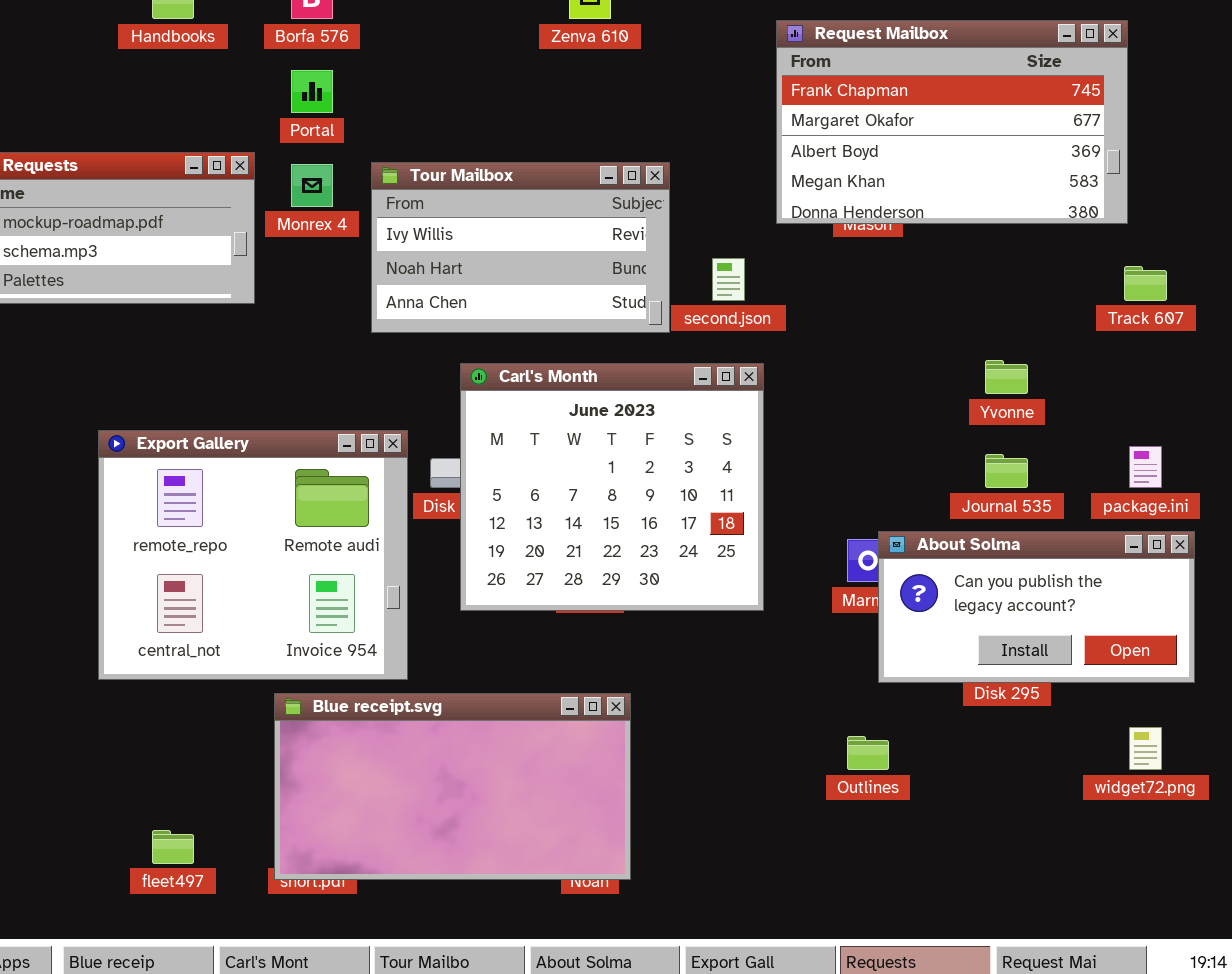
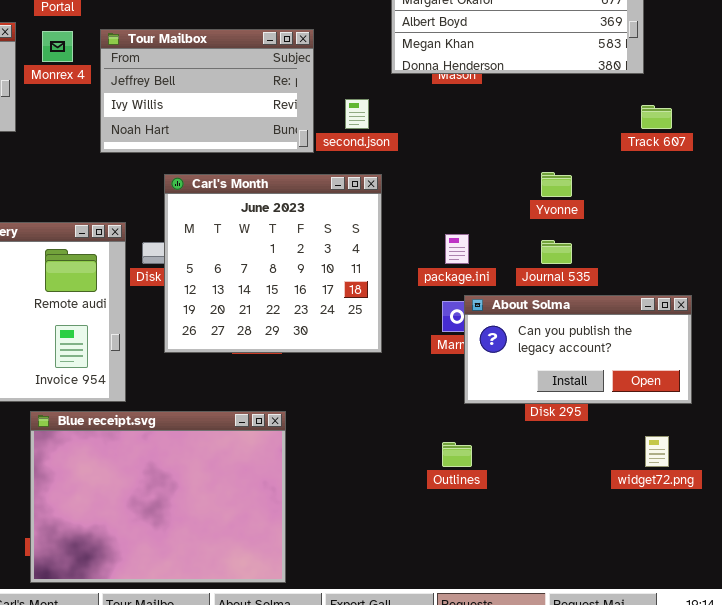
Tour Mailbox: [371,162,670,333] -> [100,29,314,153], scrolled up 1 row
package.ini: [1129,446,1162,488] -> [445,234,469,264], moved
Blue receipt.svg: [274,693,631,880] -> [30,411,286,583], resized

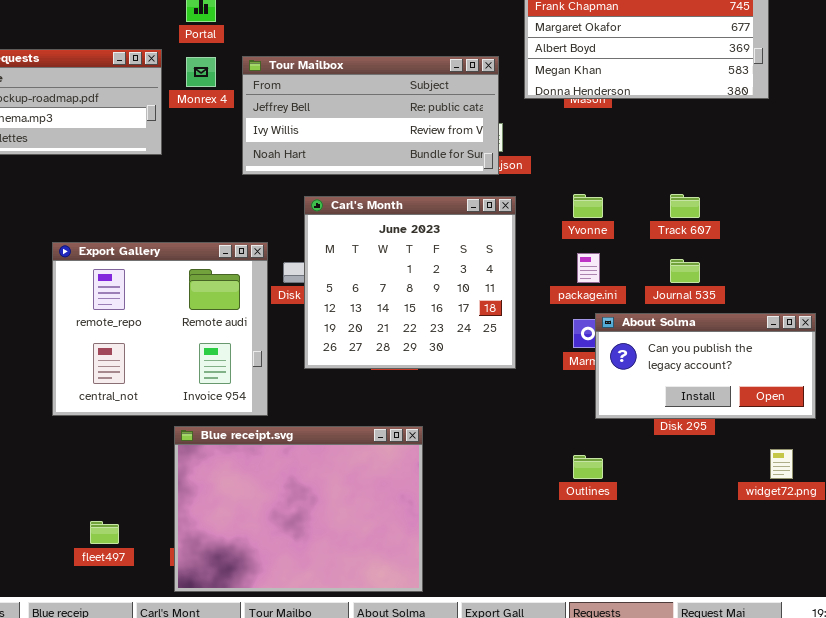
Tour Mailbox: [100,29,314,153] -> [242,56,499,175], resized
Track 607: [641,105,672,129] -> [670,194,700,218], moved
Yvonne: [541,172,572,197] -> [573,194,603,218], moved

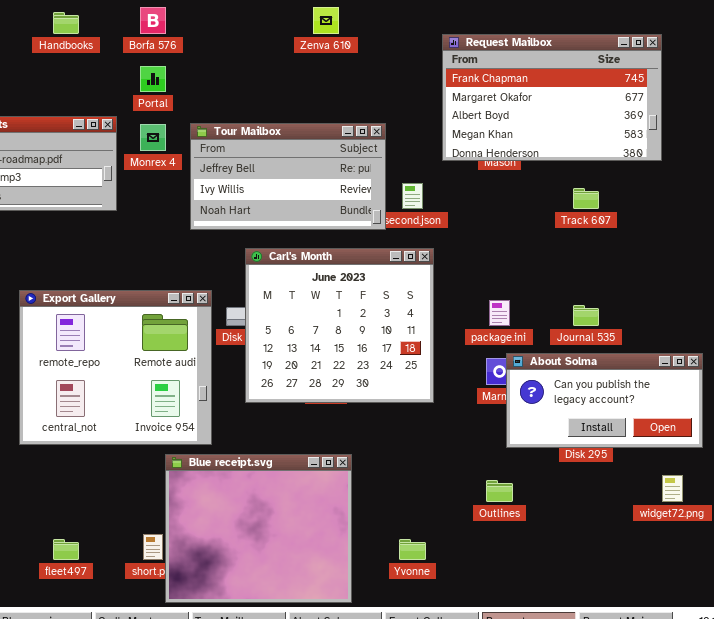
Tour Mailbox: [242,56,499,175] -> [190,123,386,230], resized
Yvonne: [573,194,603,218] -> [399,539,426,560], moved
Track 607: [670,194,700,218] -> [573,188,599,209], moved
Blue receipt.svg: [174,426,423,592] -> [165,454,352,603], resized

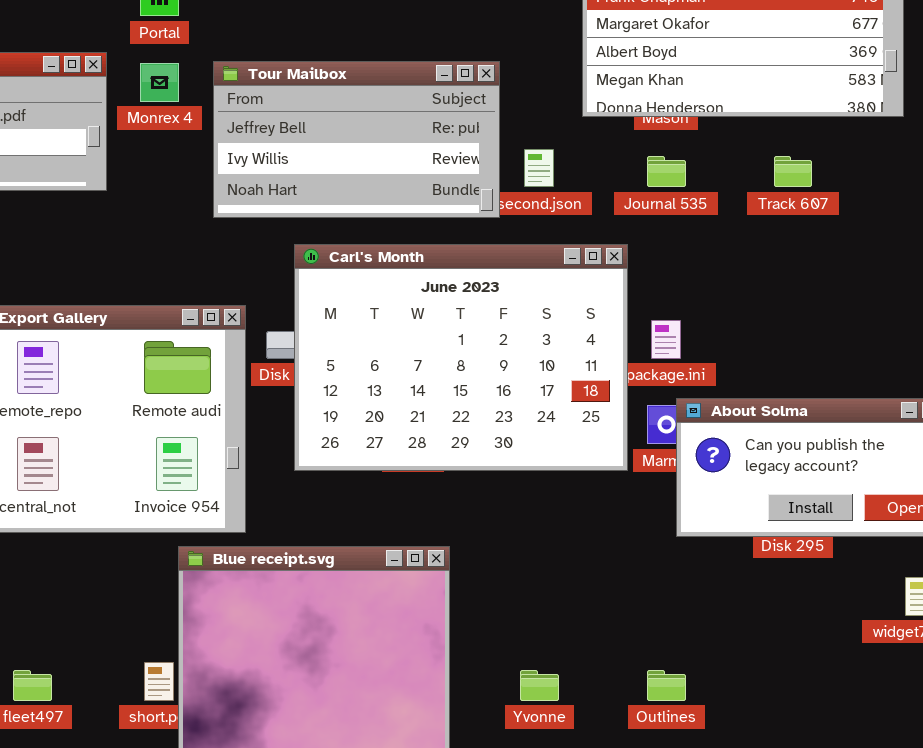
Carl's Month: [245,248,434,403] -> [294,244,628,471], resized
Journal 535: [573,305,599,326] -> [647,156,686,187], moved
Outlines: [486,480,513,502] -> [647,670,686,701], moved

